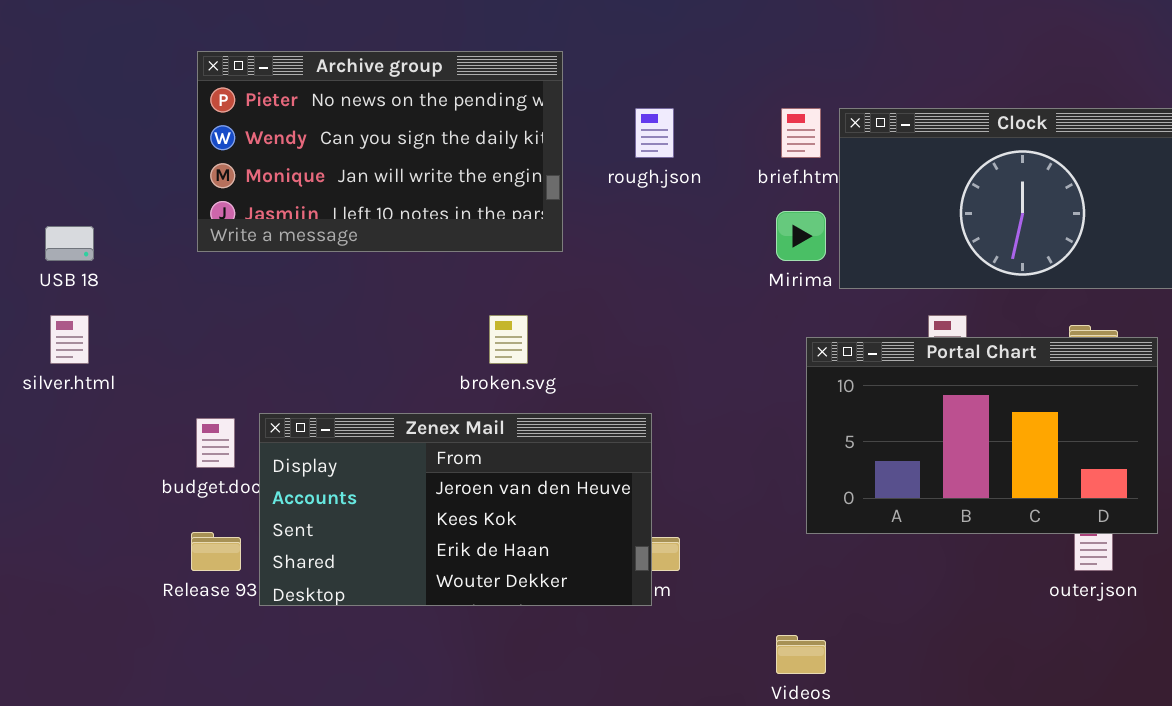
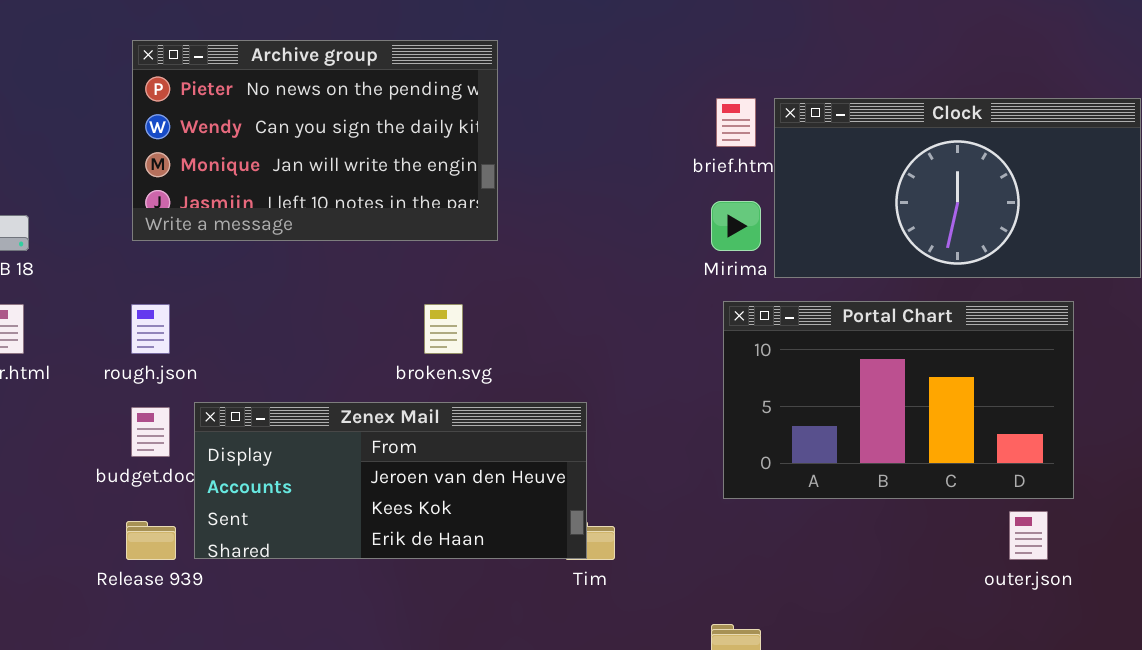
rough.json: [635,108,674,158] -> [131,304,170,354], moved
Portal Chart: [806,337,1158,534] -> [723,301,1074,499], moved
Zenex Mail: [259,413,652,606] -> [194,402,587,559], resized

